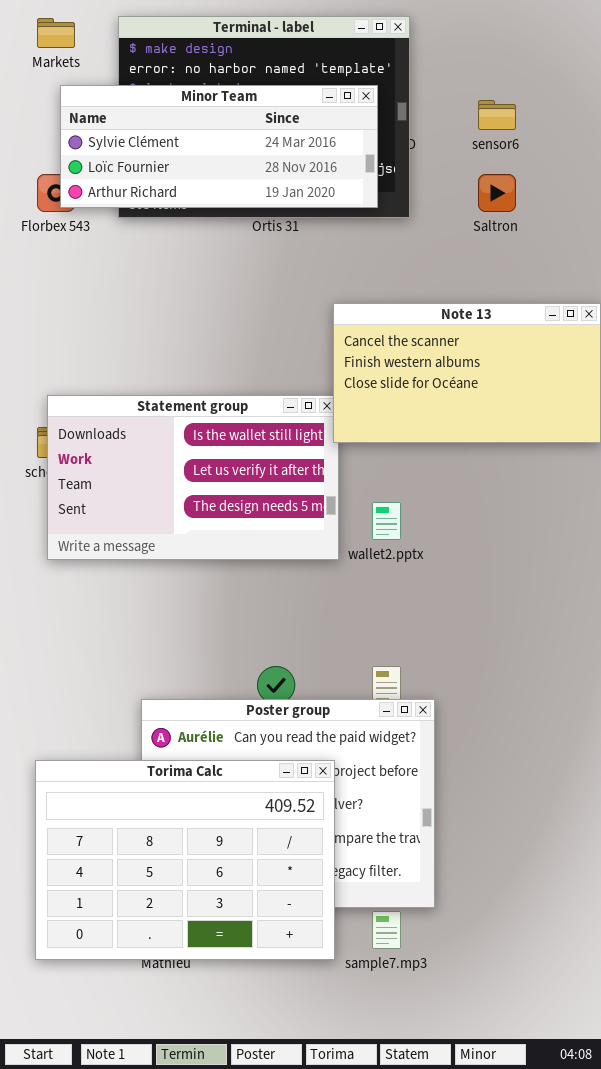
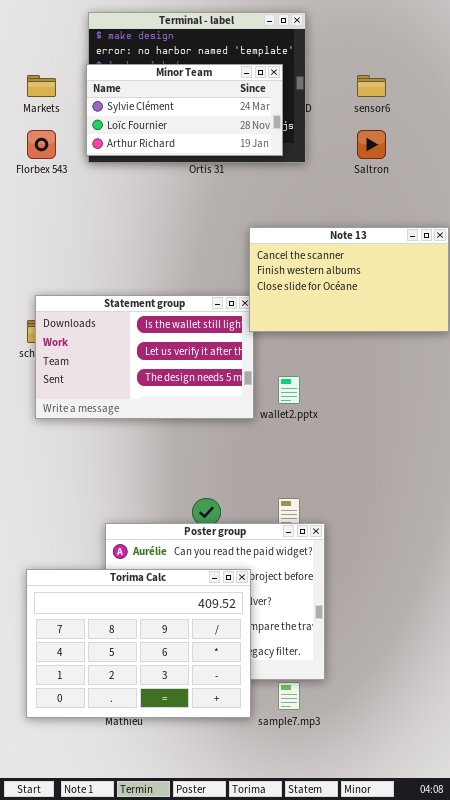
Markets: [37,18,75,48] -> [27,75,56,97], moved
Minor Team: [60,85,378,208] -> [86,64,283,156], resized

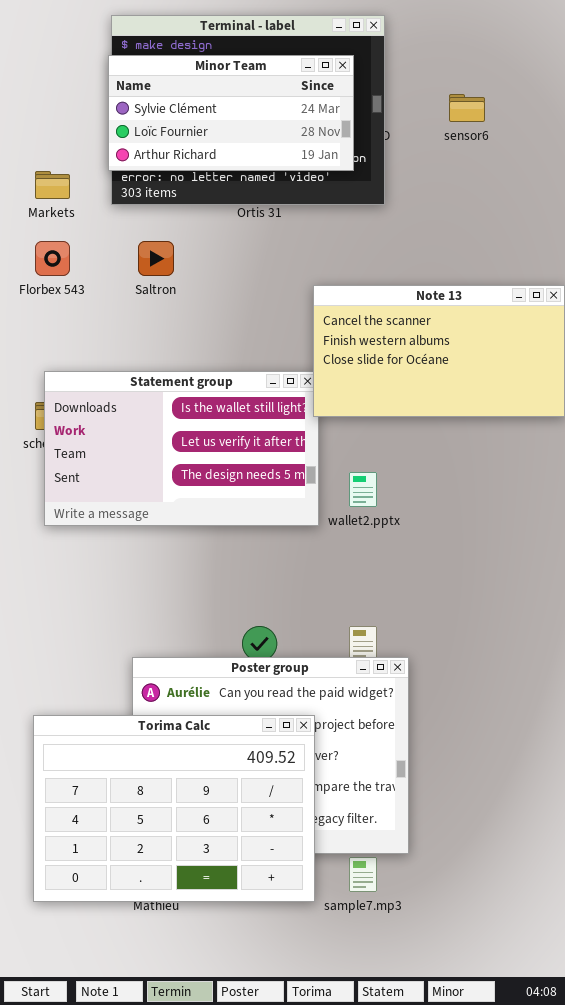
Minor Team: [86,64,283,156] -> [108,55,354,171], moved
Markets: [27,75,56,97] -> [35,171,70,199], moved
Florbex 543: [27,130,56,159] -> [35,241,70,276], moved
Saltron: [357,130,386,159] -> [138,241,174,276], moved

